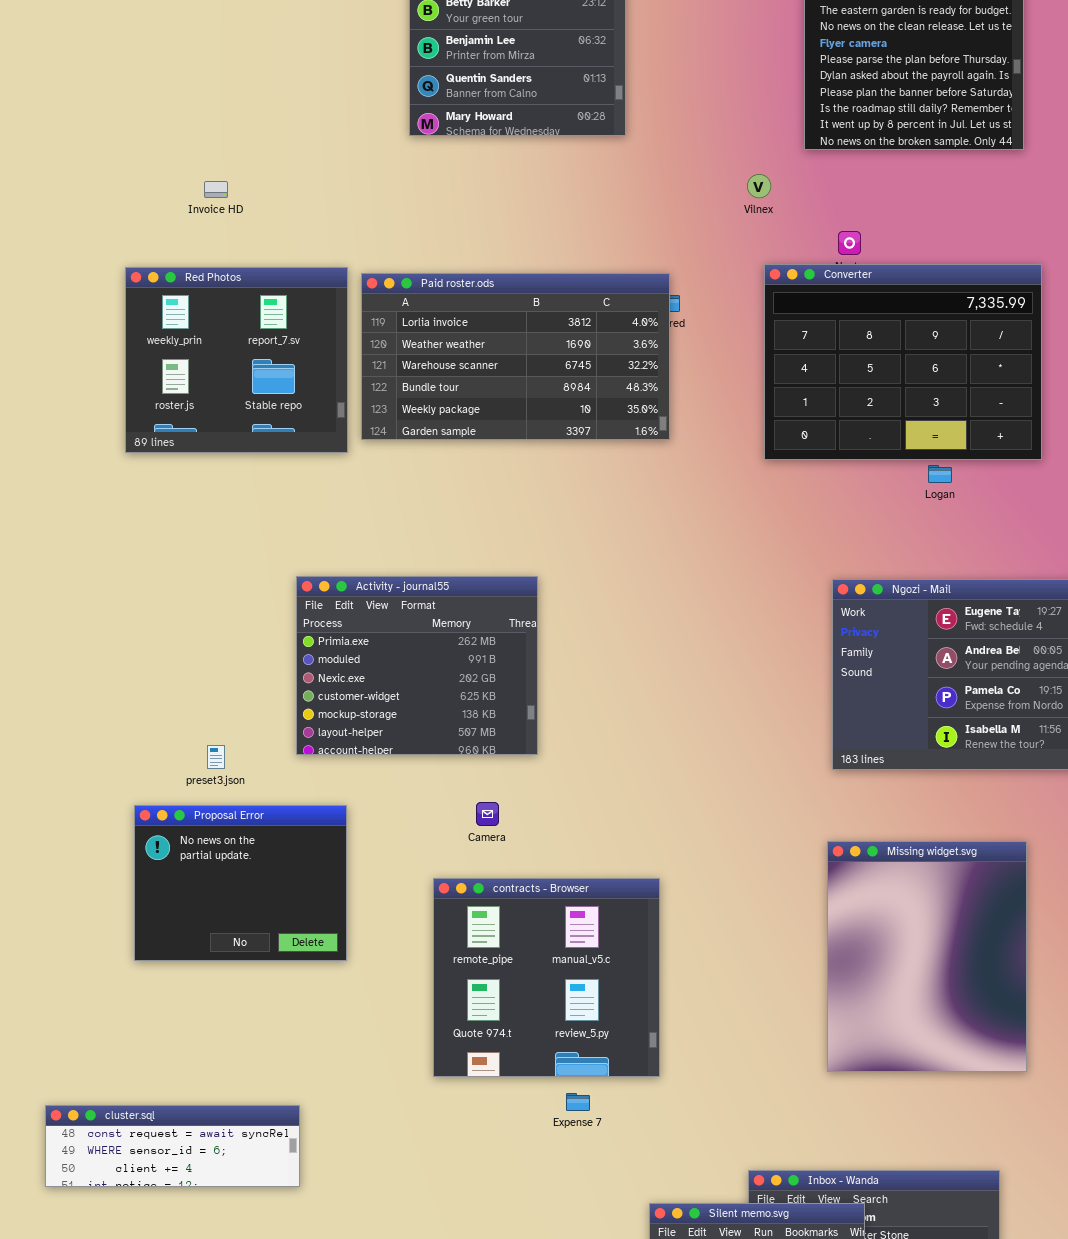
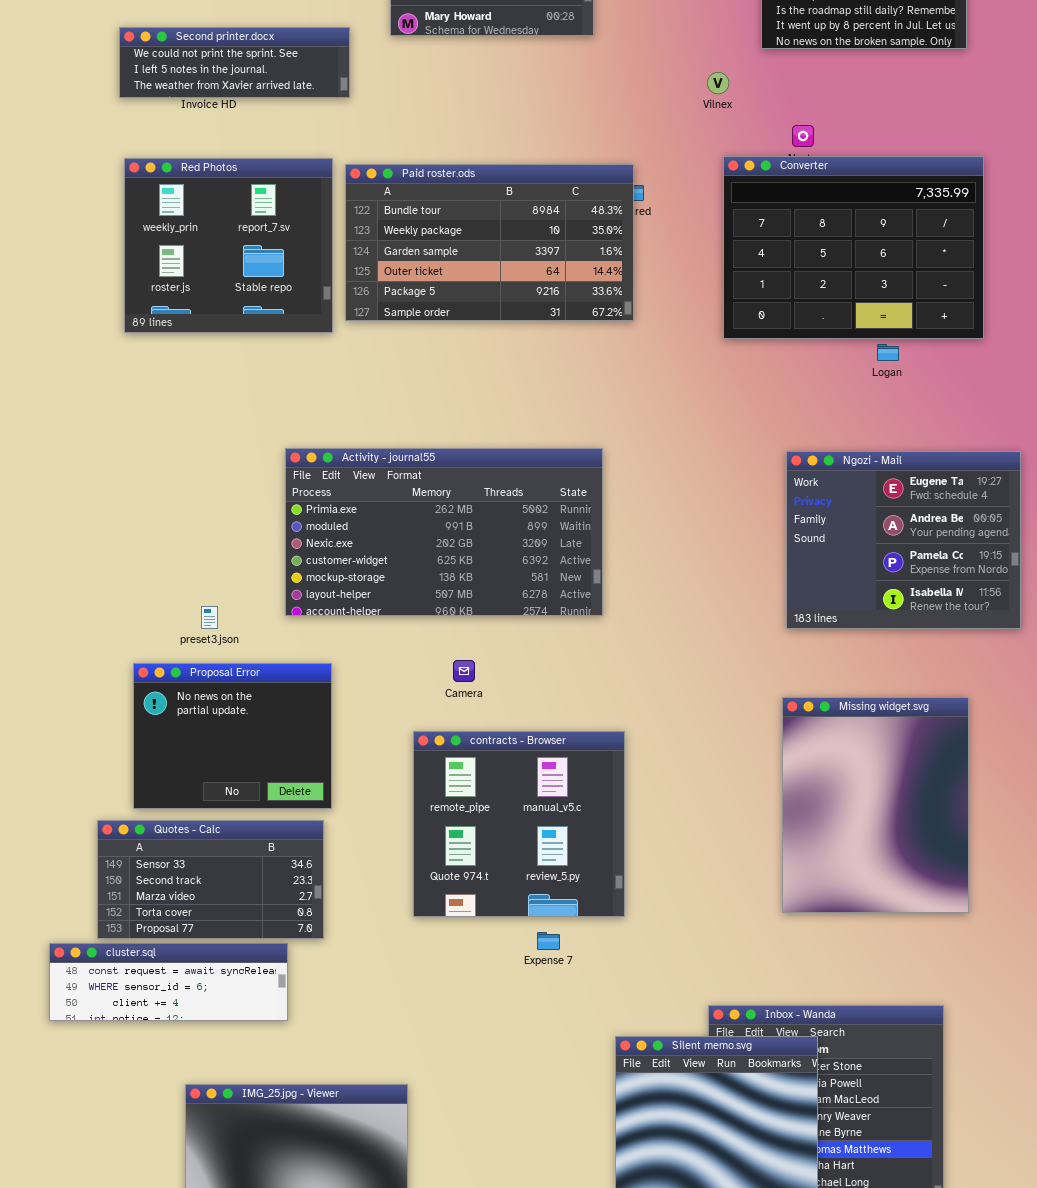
Second printer.docx: none -> [119,27,350,98], opened
Paid roster.ods: [361,273,670,440] -> [345,164,634,321], scrolled down 3 rows
Activity - journal55: [296,576,538,755] -> [285,448,603,616], resized
Quotes - Calc: none -> [97,820,324,939], opened

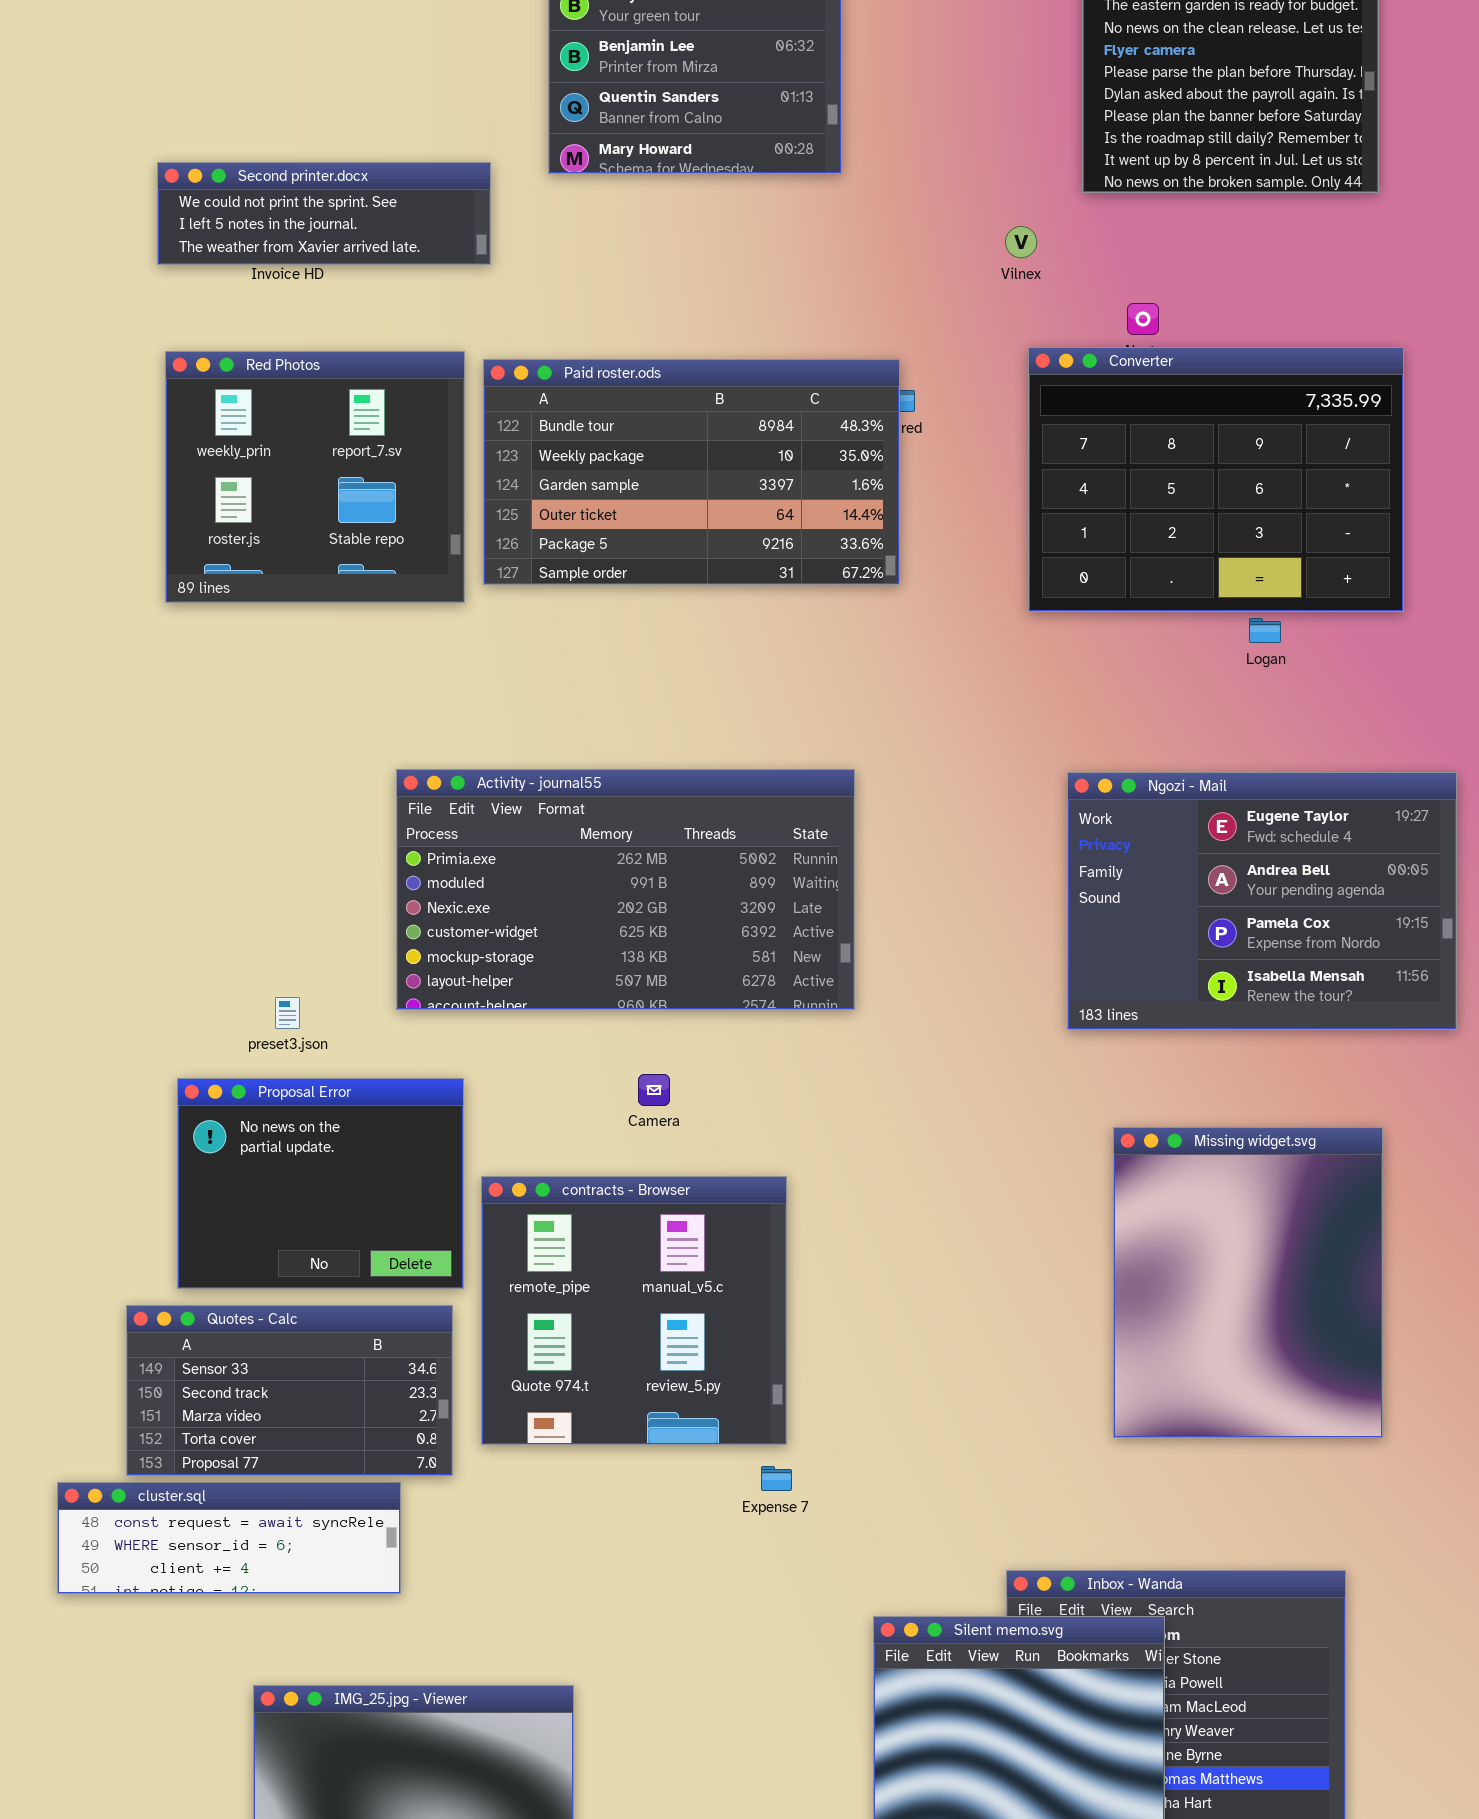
Ngozi - Mail: [786,451,1021,629] -> [1067,772,1457,1030], resized
contracts - Browser: [413,731,625,917] -> [481,1176,787,1445], moved

